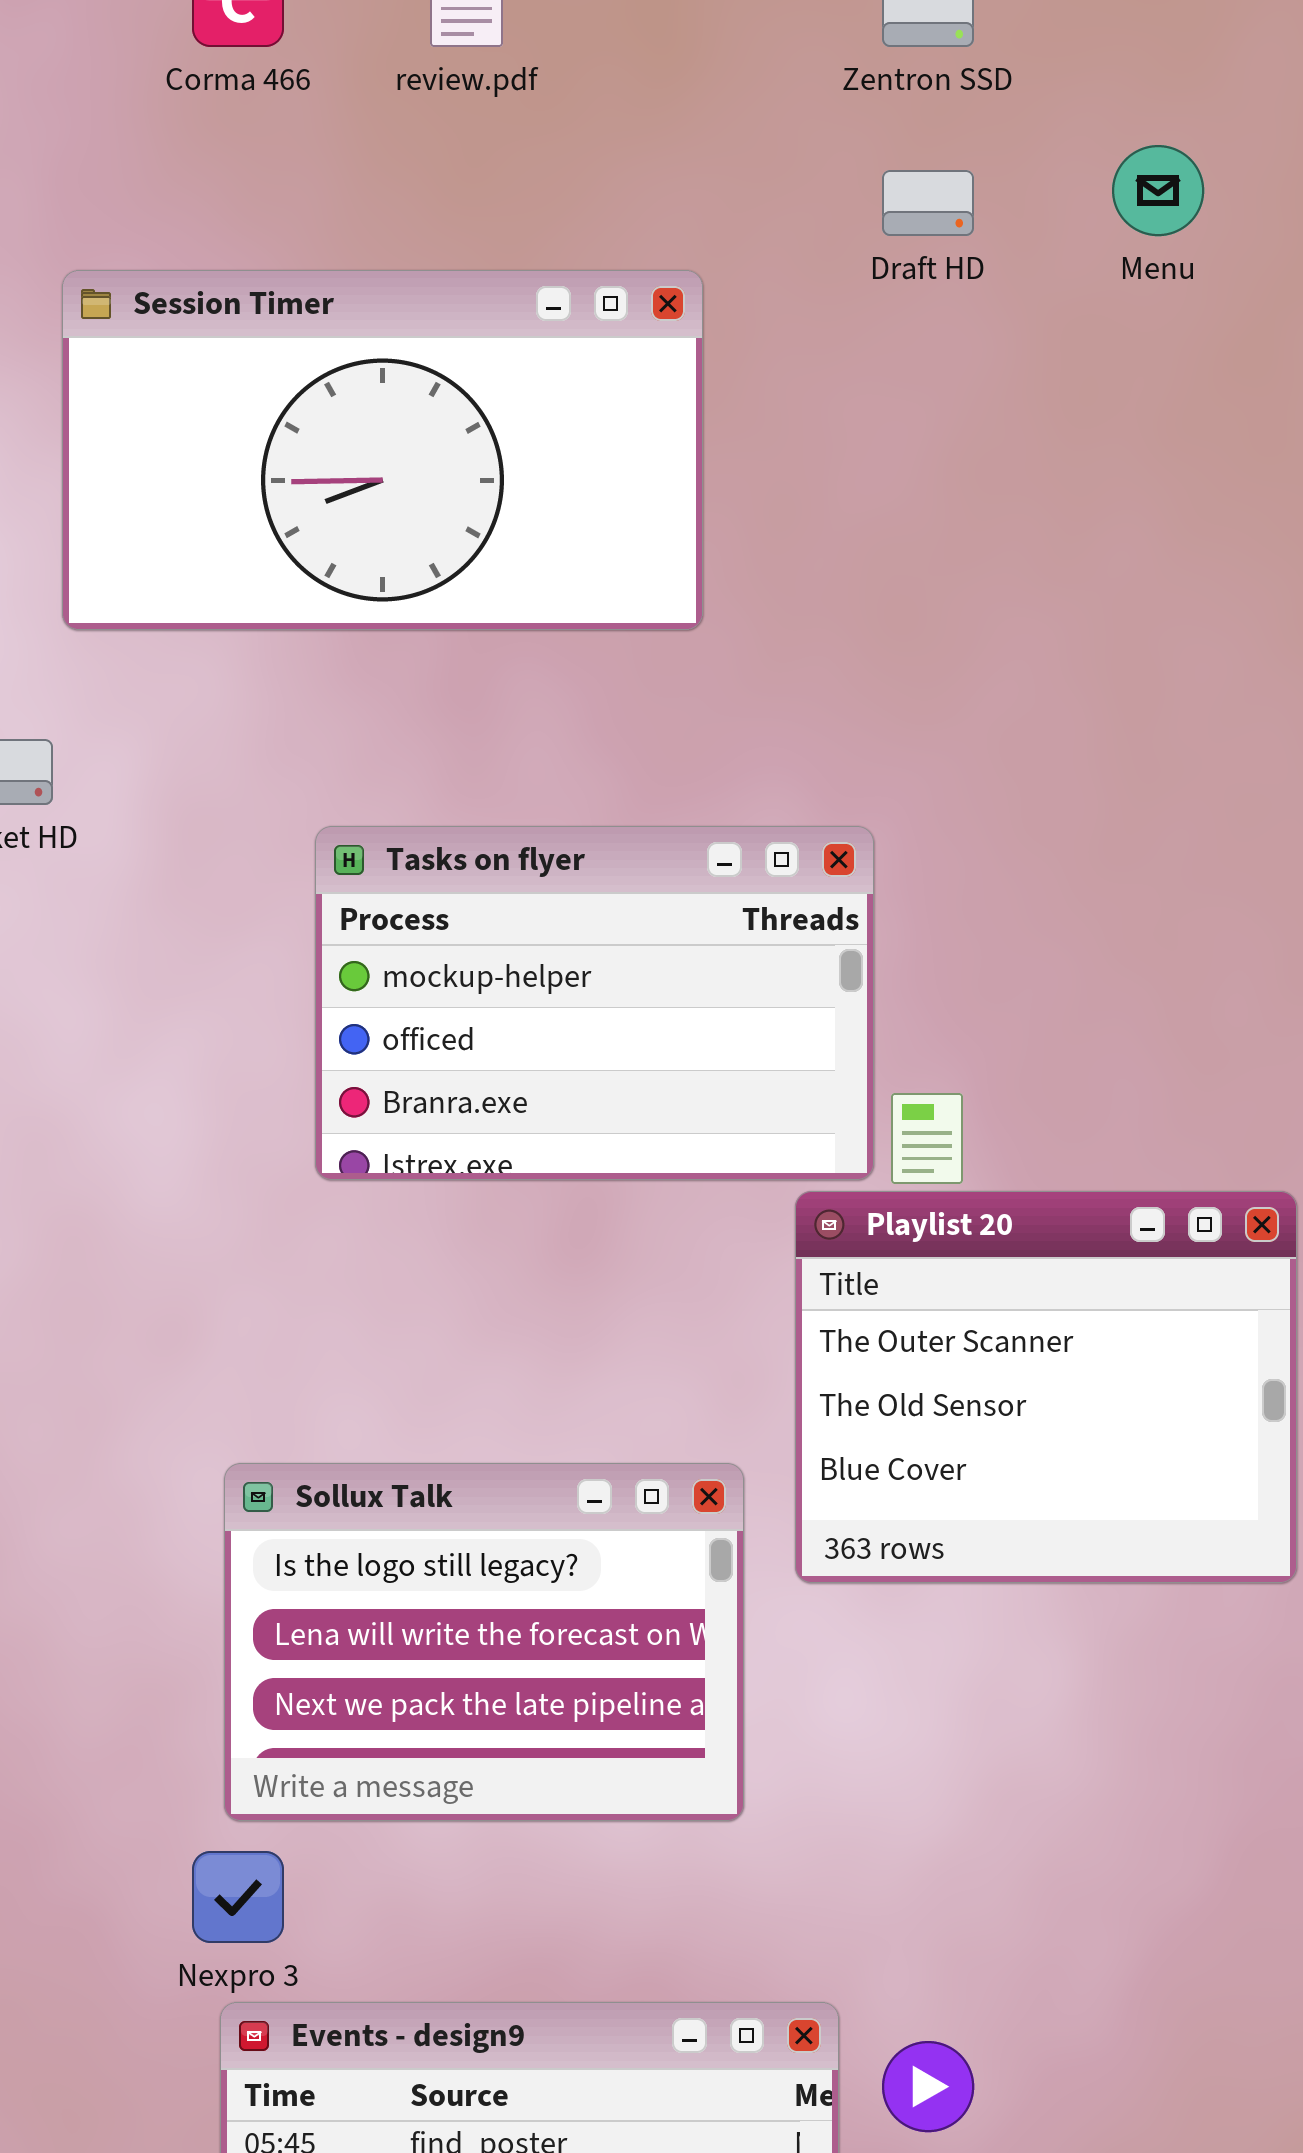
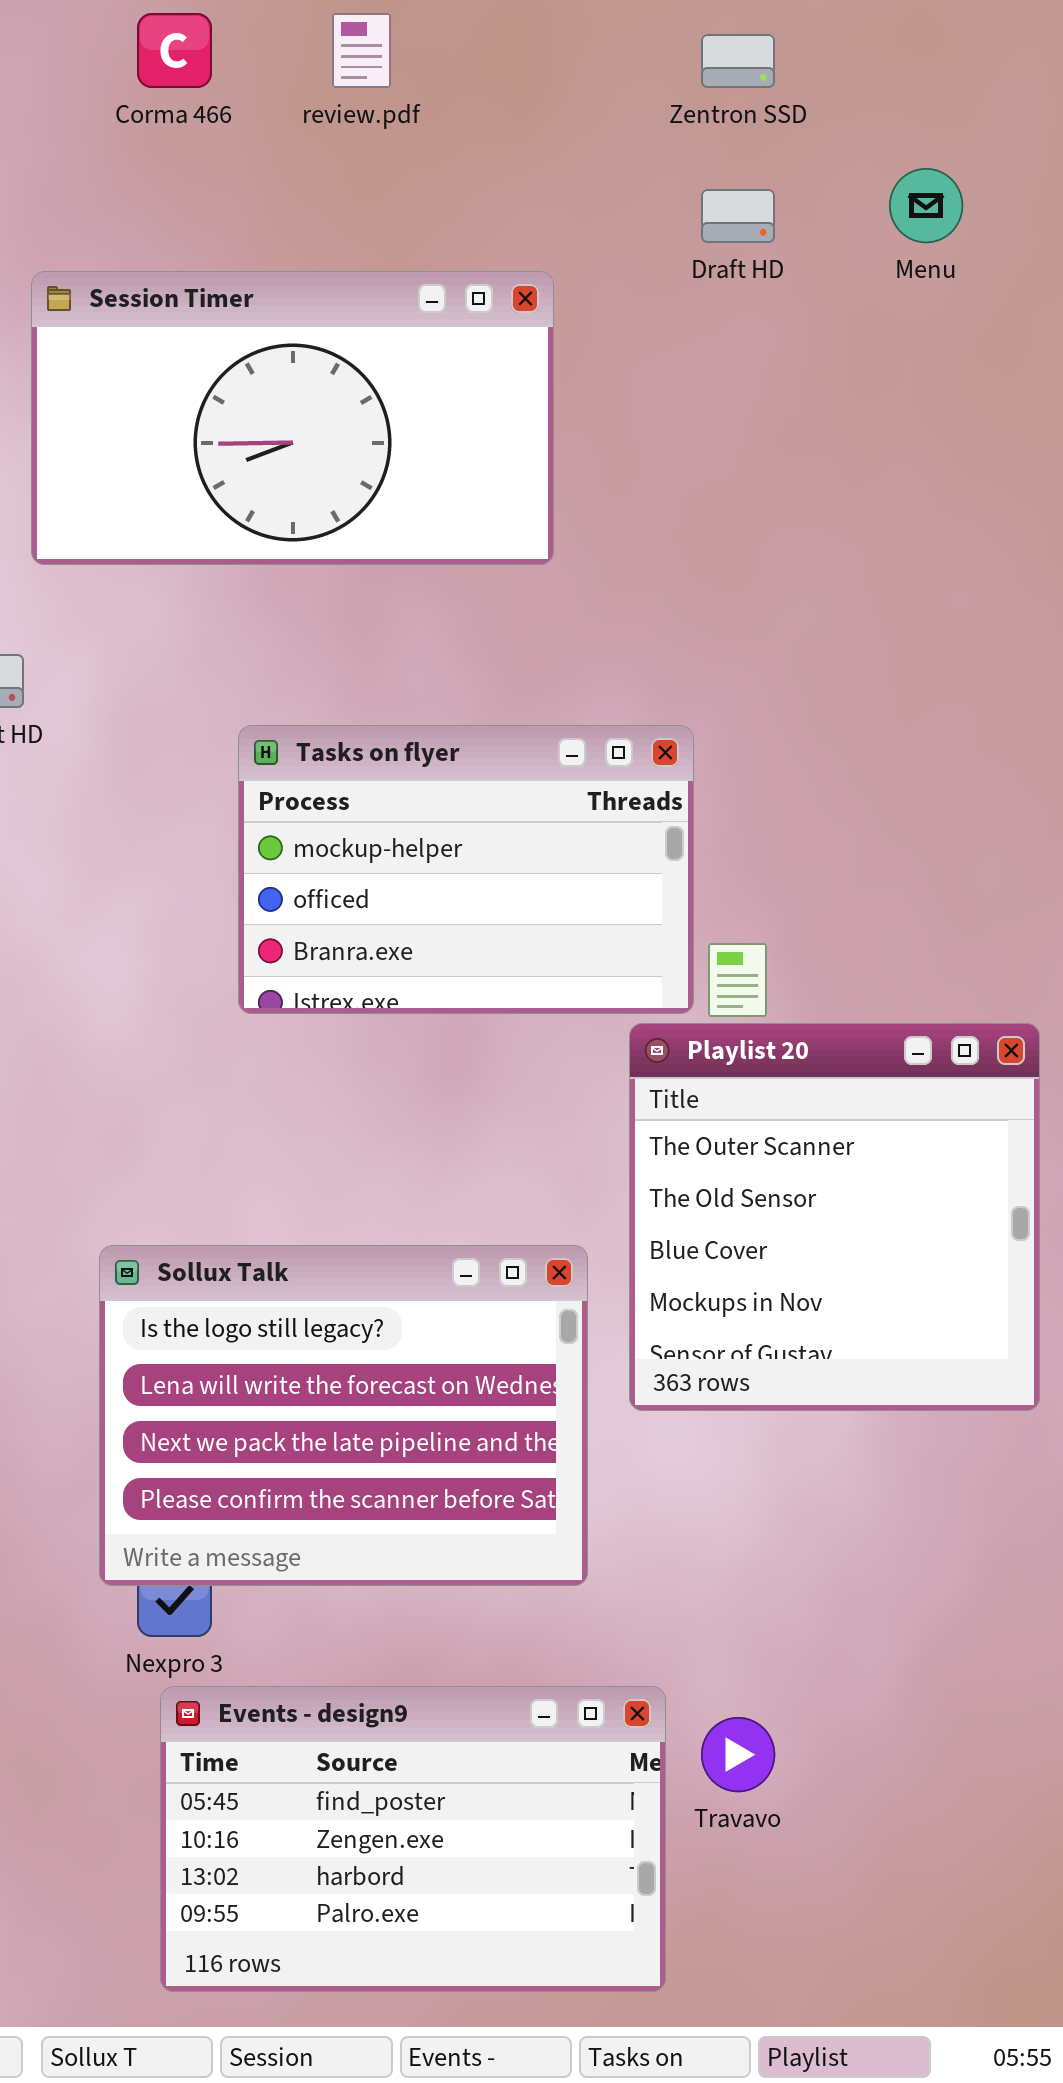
Playlist 20: [795,1191,1297,1583] -> [629,1023,1040,1411], resized
Sollux Talk: [224,1463,744,1821] -> [99,1245,588,1586], resized

